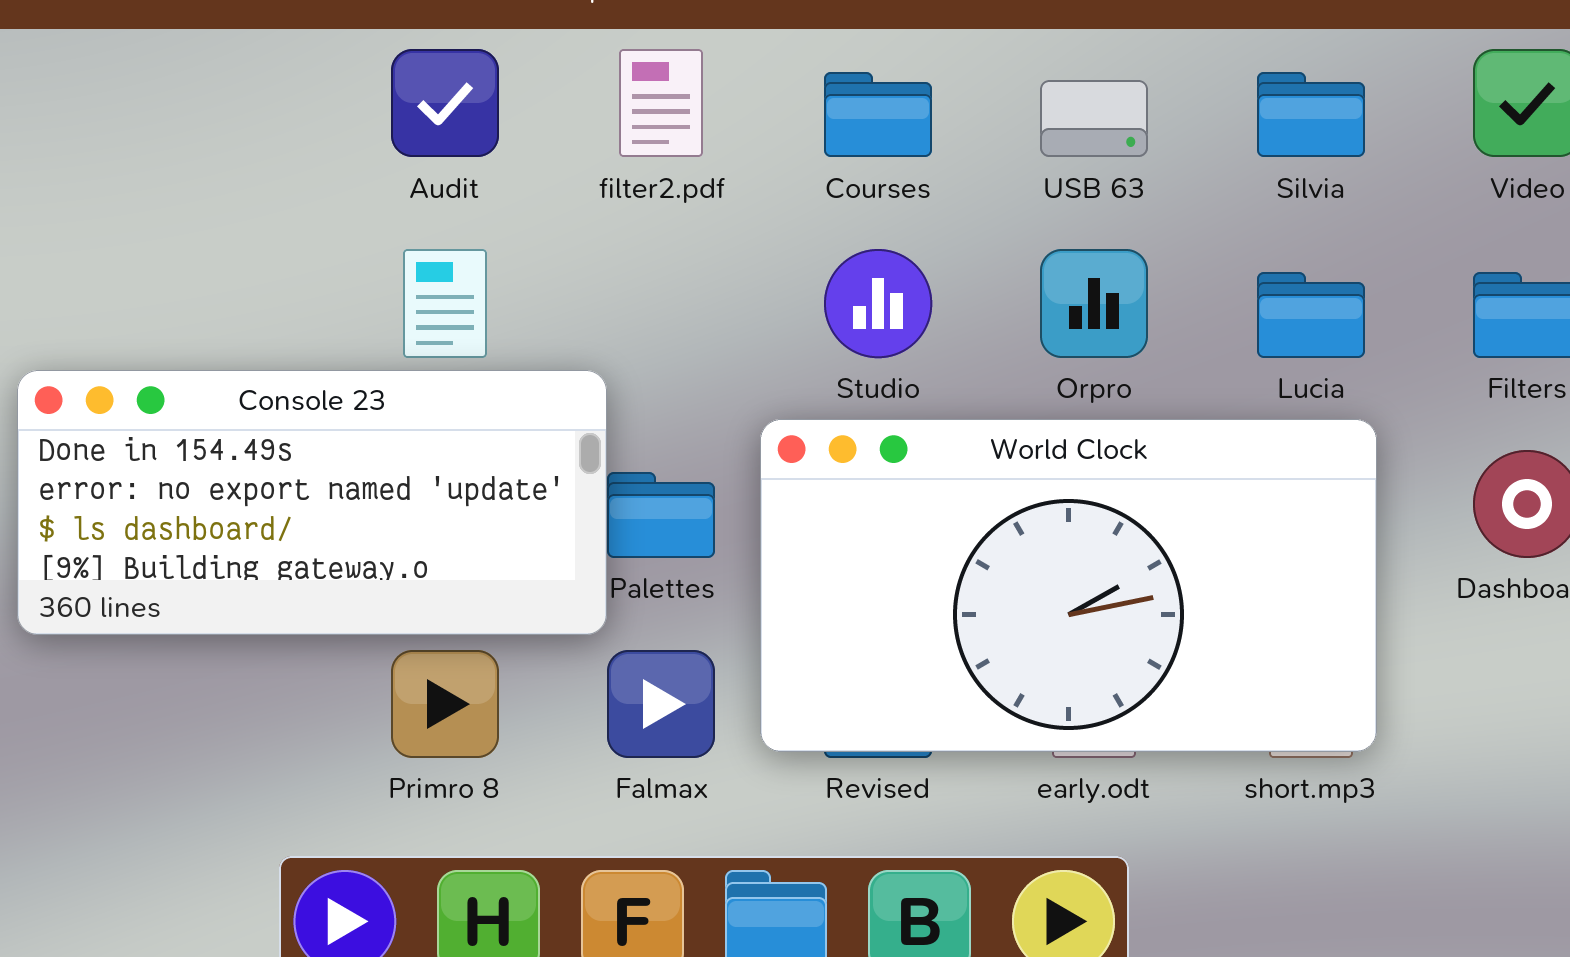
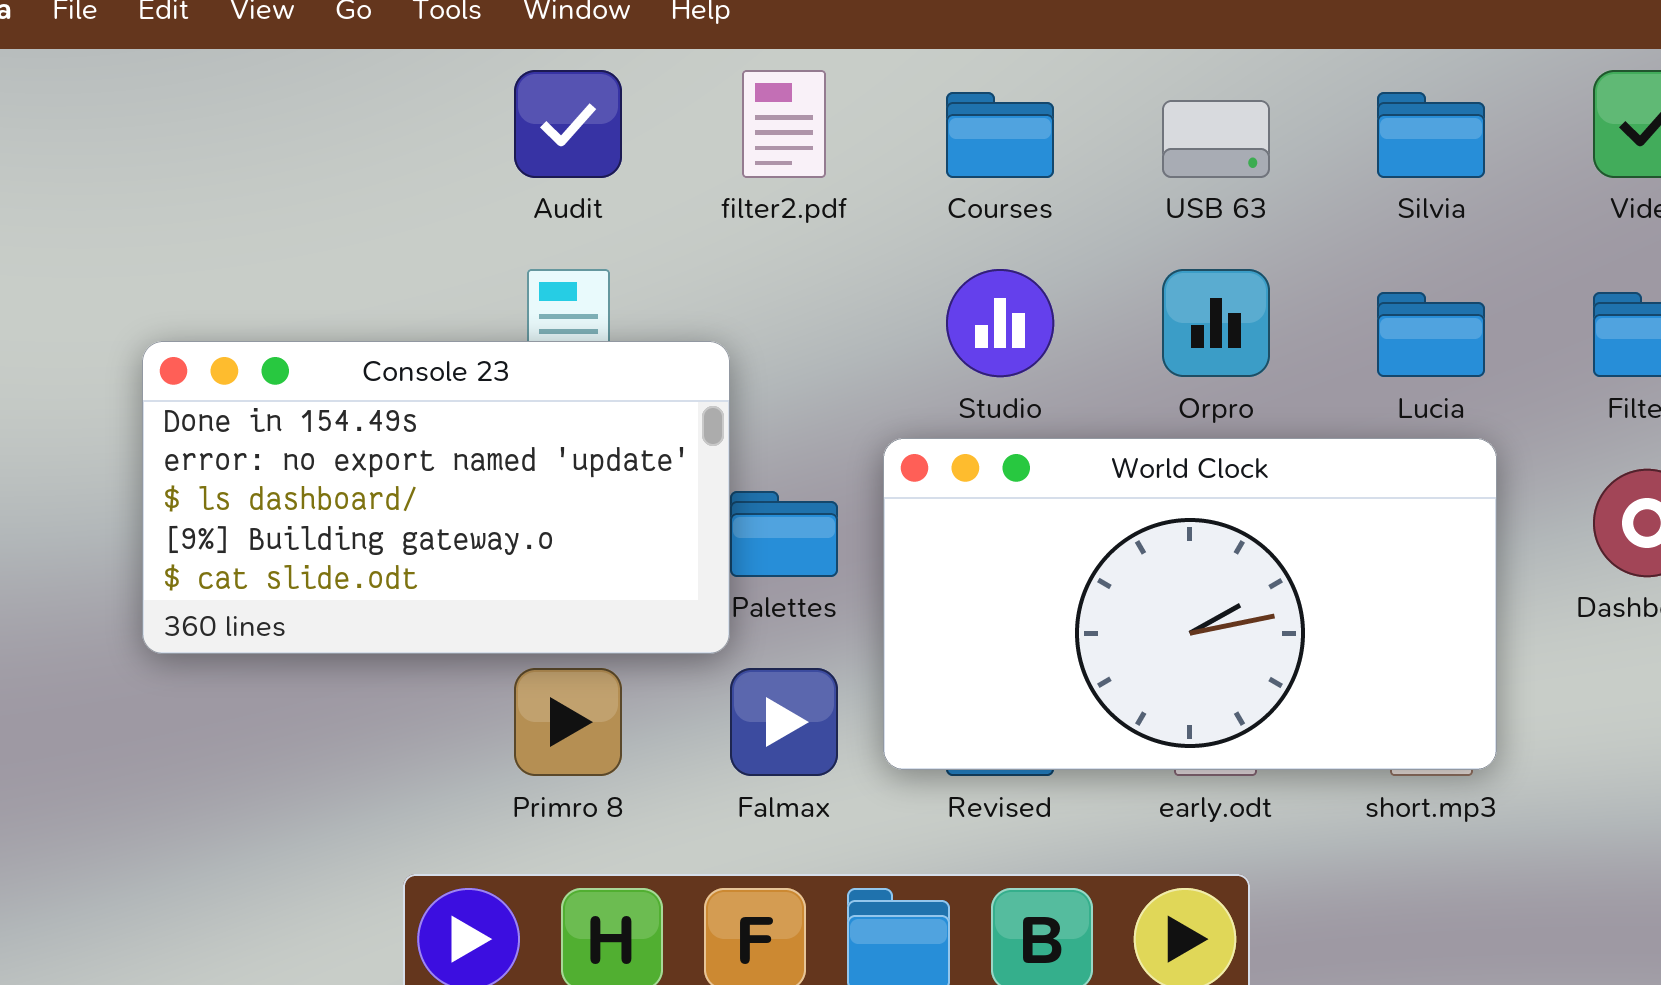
Console 23: [17,370,607,635] -> [142,341,730,654], resized

